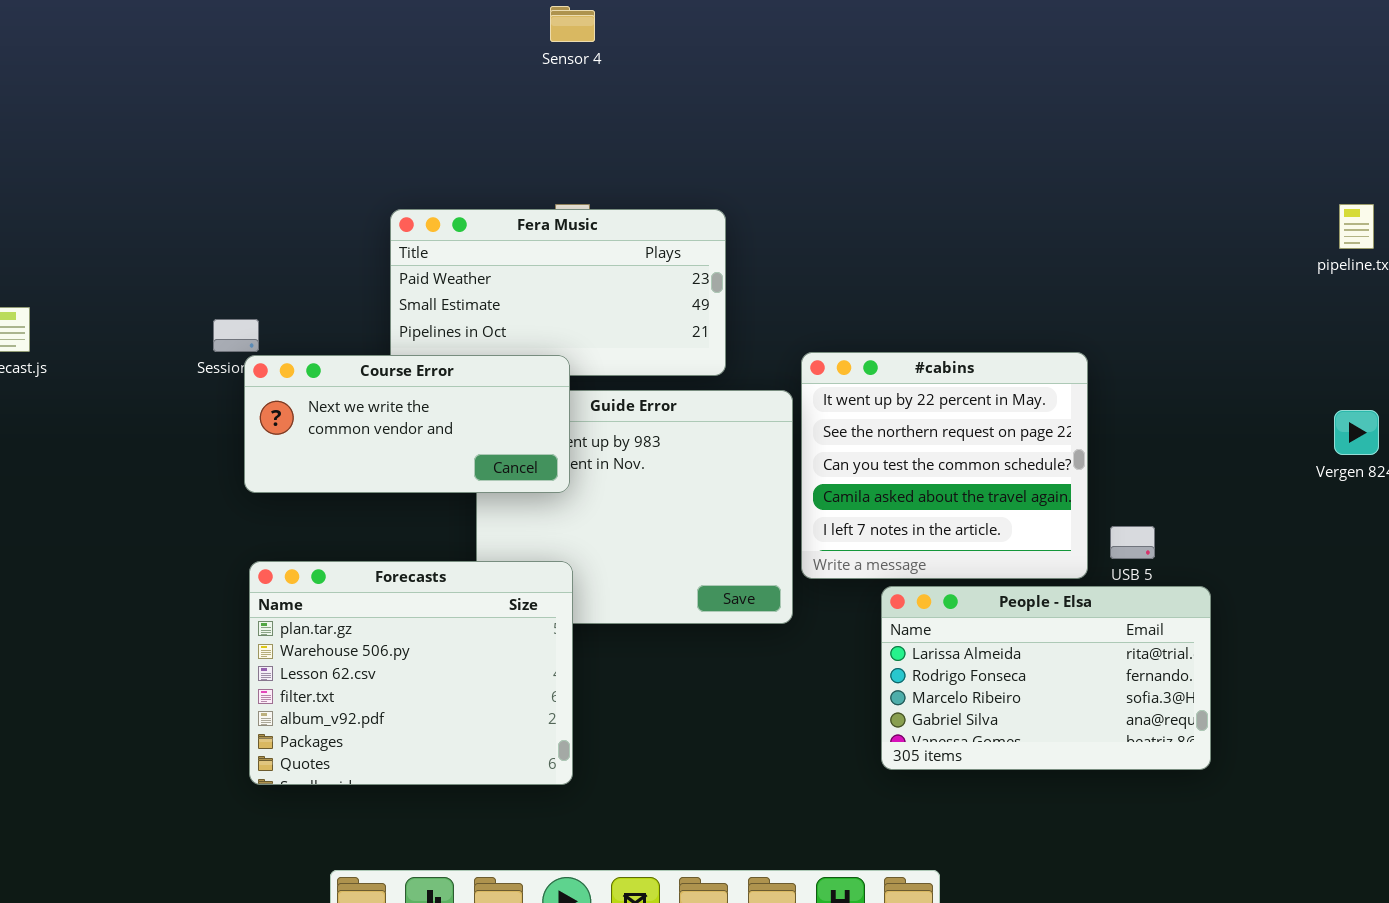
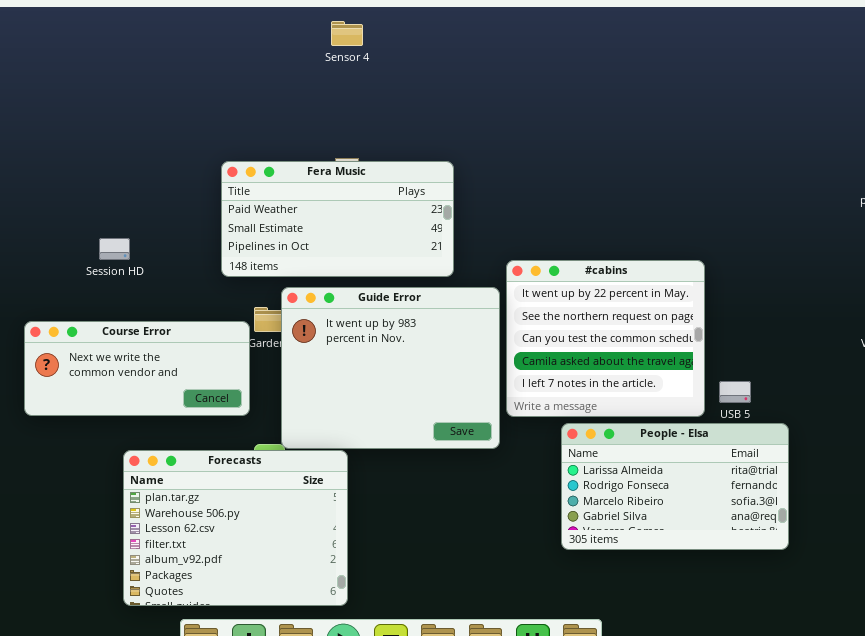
Course Error: [244,355,570,493] -> [24,321,250,416], moved
Forecasts: [249,561,573,785] -> [123,450,348,606], moved

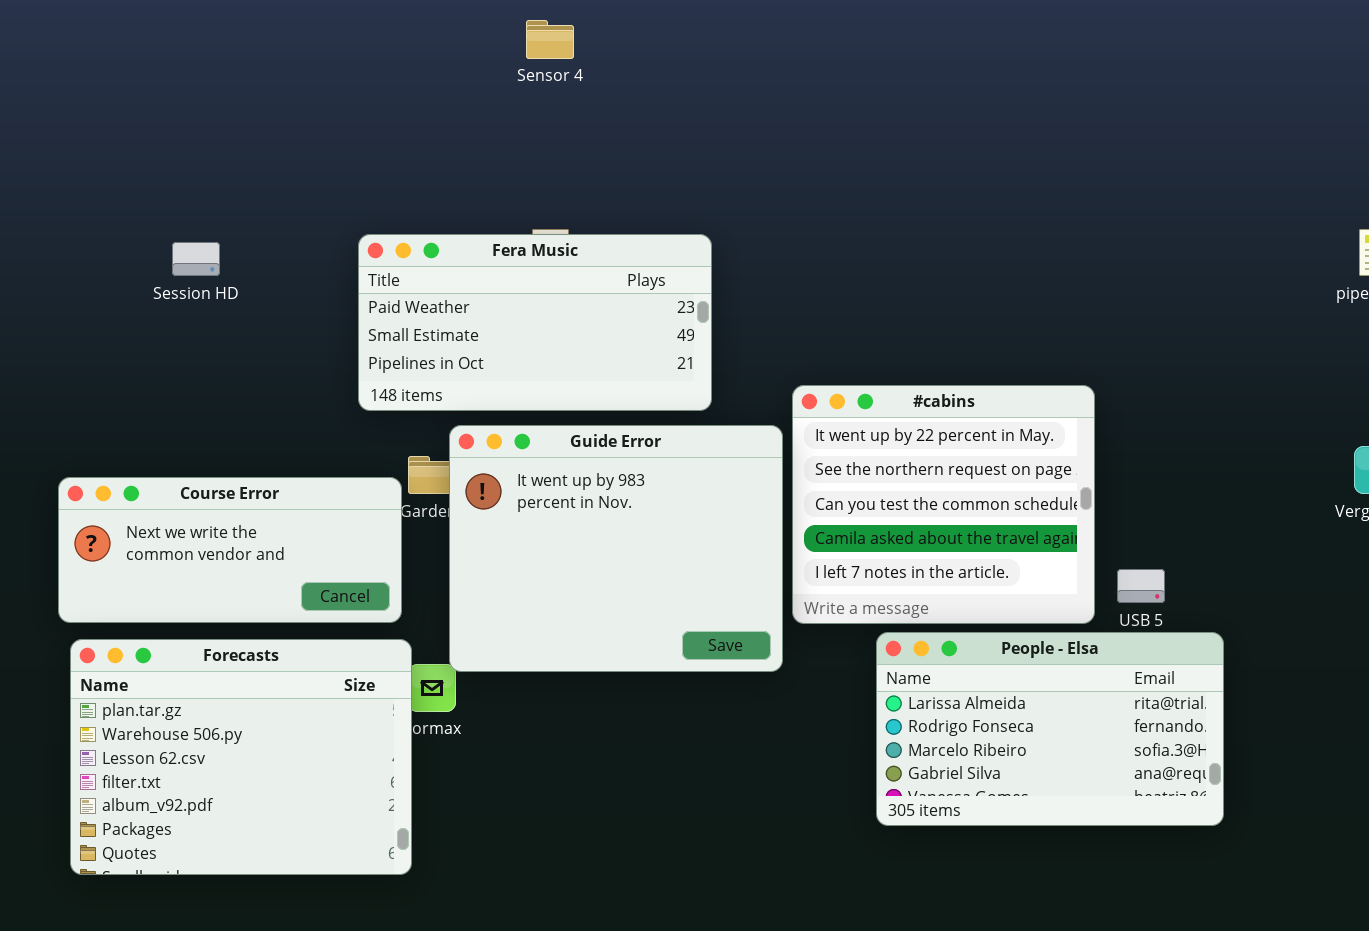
Session HD: [99,238,130,260] -> [172,242,220,276], moved
Forecasts: [123,450,348,606] -> [70,639,412,875], moved

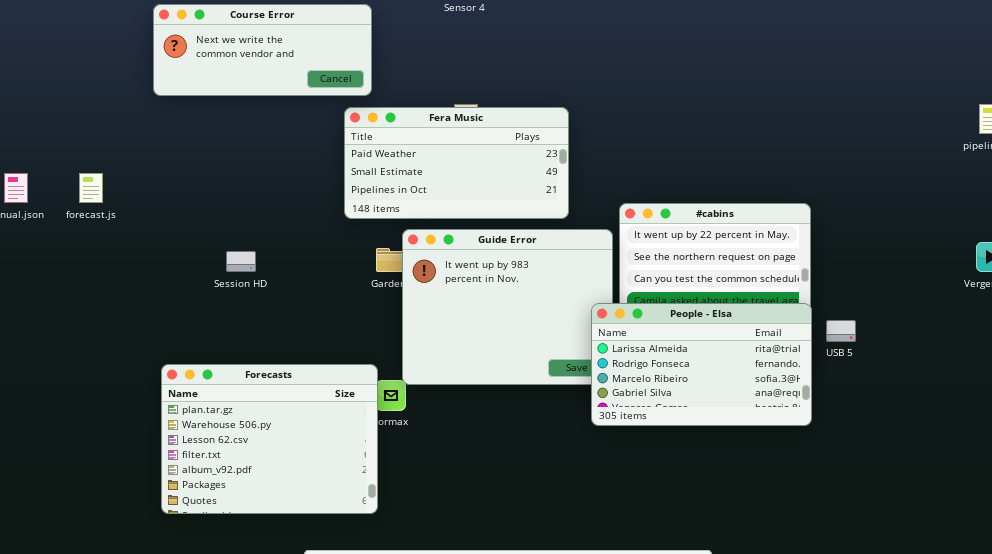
Session HD: [172,242,220,276] -> [226,251,256,272], moved
Course Error: [58,477,402,623] -> [153,4,372,96], moved
People - Elsa: [876,632,1224,826] -> [591,303,812,426], moved

